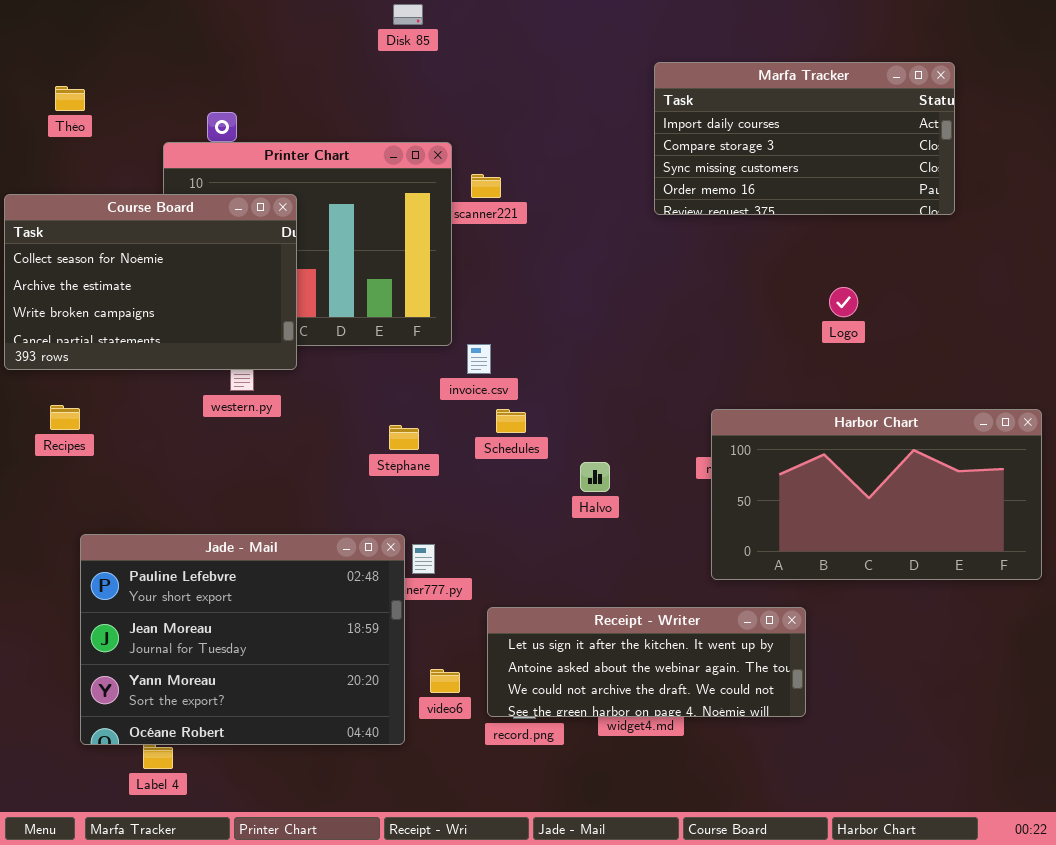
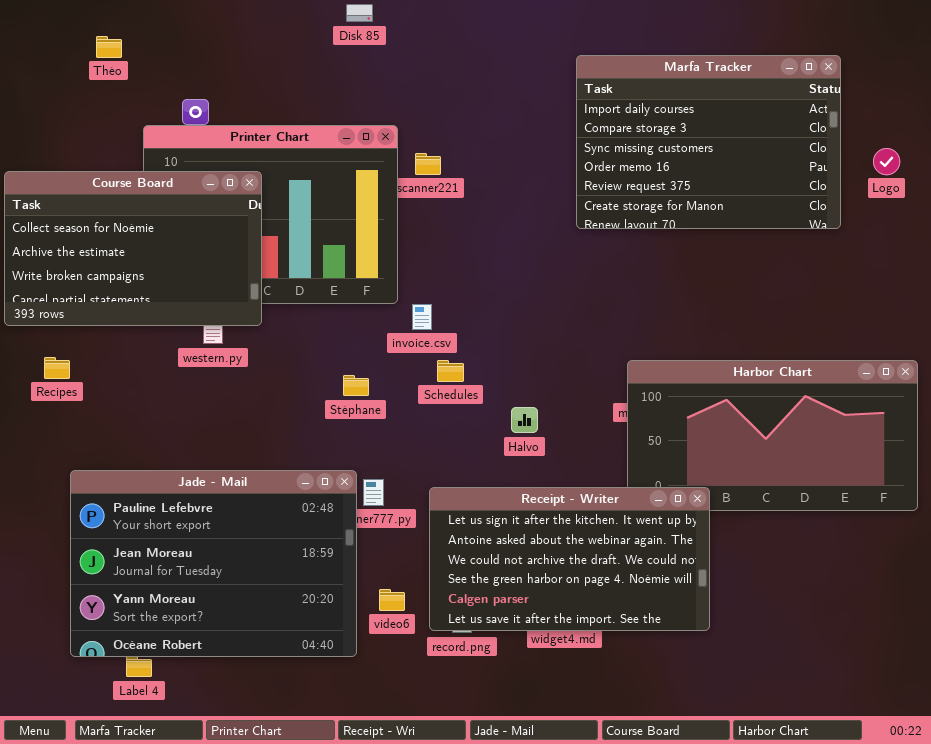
Marfa Tracker: [654,62,955,215] -> [576,55,841,229], resized
Théo: [55,86,85,111] -> [96,36,122,58], moved
Logo: [829,287,858,317] -> [873,148,900,175], moved
Receipt - Writer: [487,607,806,717] -> [429,487,710,631], resized

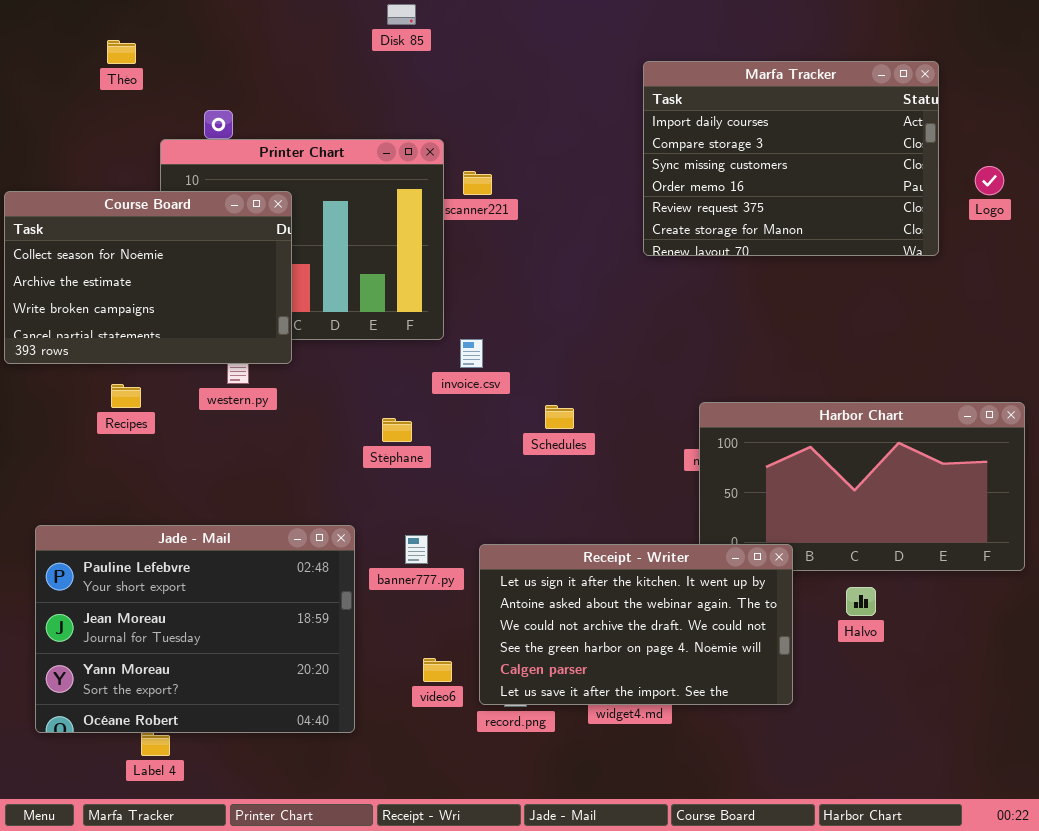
Recipes: [44,357,70,379] -> [111,384,141,408], moved
Schedules: [437,360,464,382] -> [545,405,574,429], moved
Halvo: [511,407,538,433] -> [846,587,876,616], moved
Jade - Mail: [70,470,357,657] -> [35,525,355,733], moved

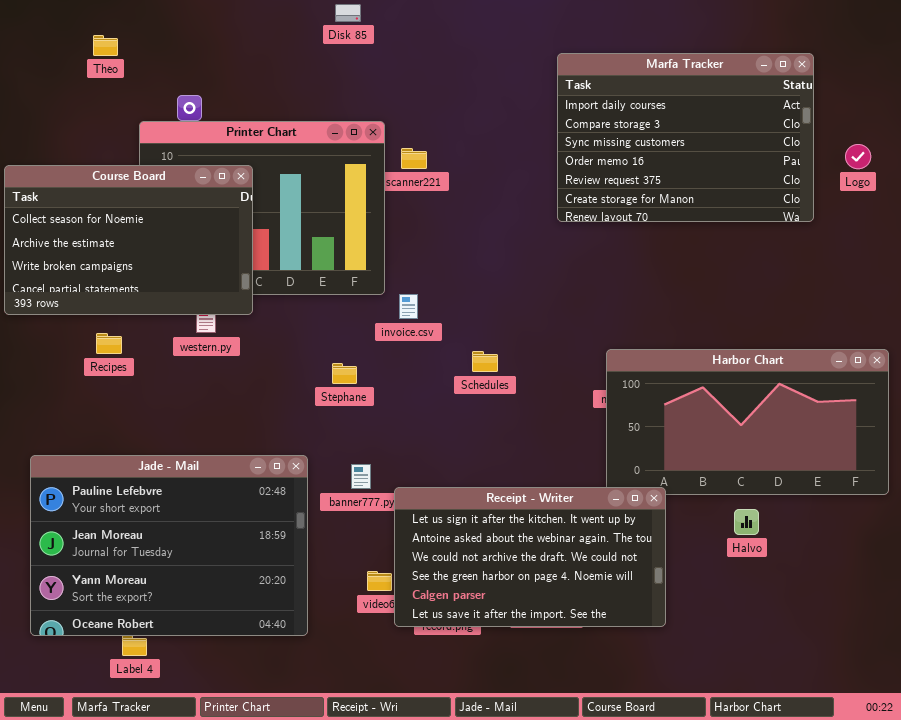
Receipt - Writer: [479,544,793,705] -> [394,487,666,627], moved

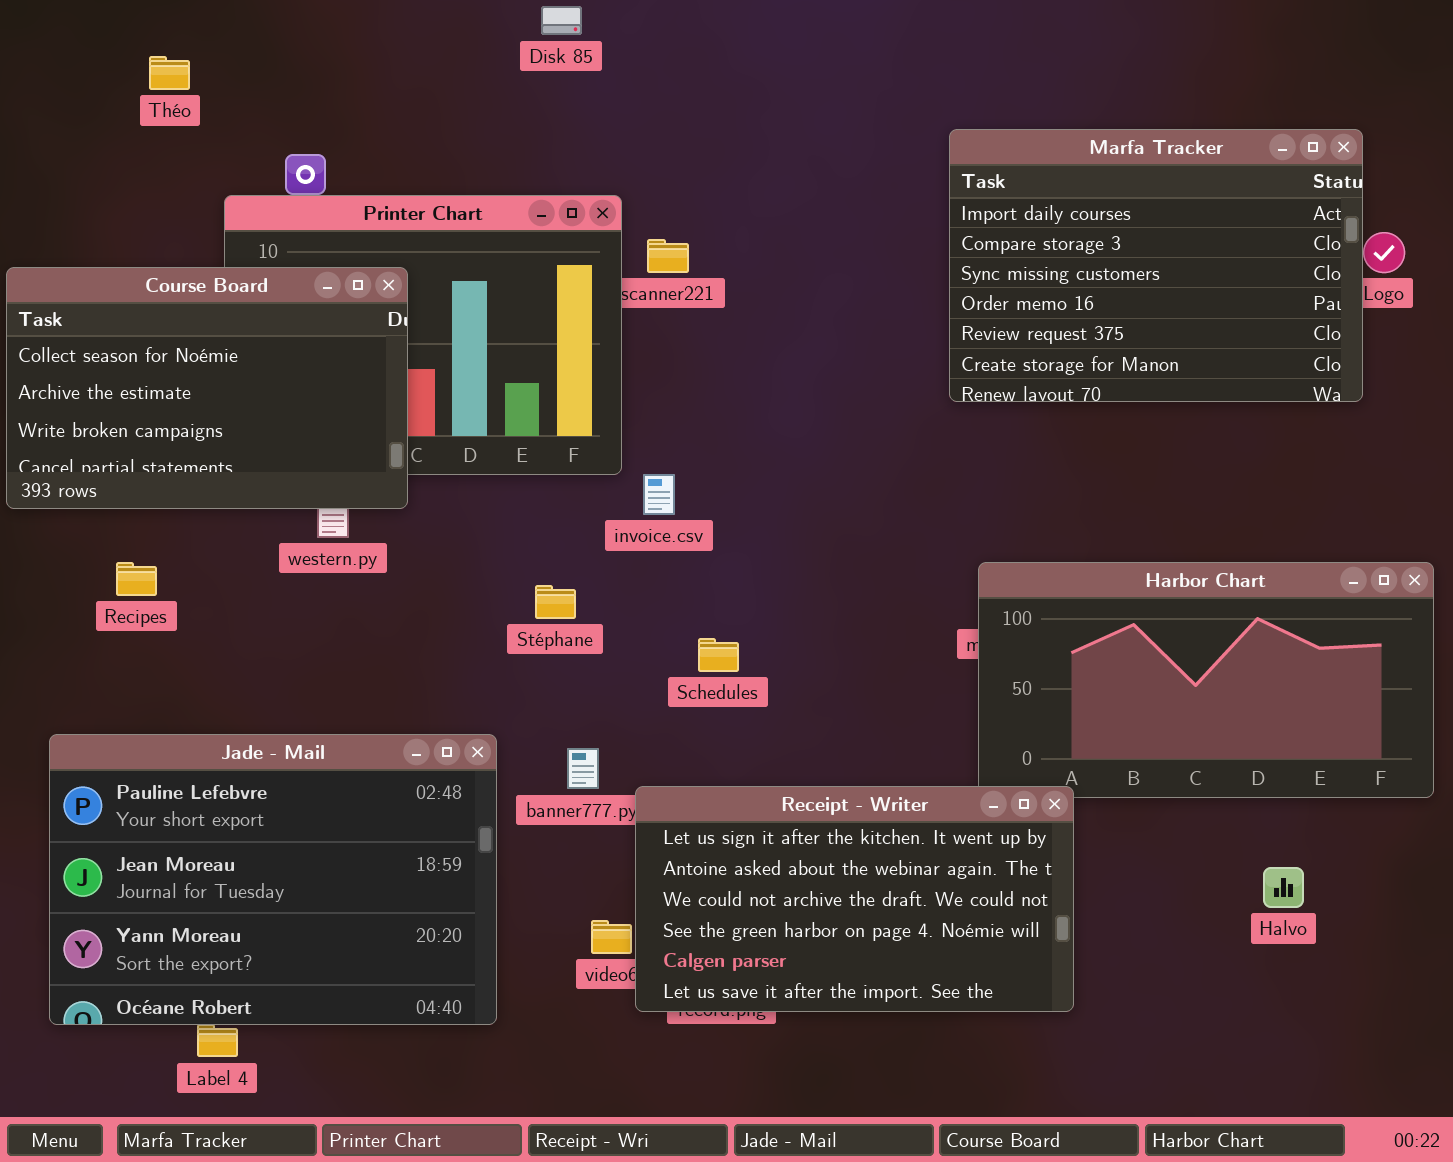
Marfa Tracker: [557,53,814,222] -> [949,129,1363,402], moved
Recipes: [96,333,122,354] -> [116,562,157,596], moved
Schedules: [472,351,498,372] -> [698,638,739,672], moved
Halvo: [734,509,759,535] -> [1263,867,1304,908], moved

